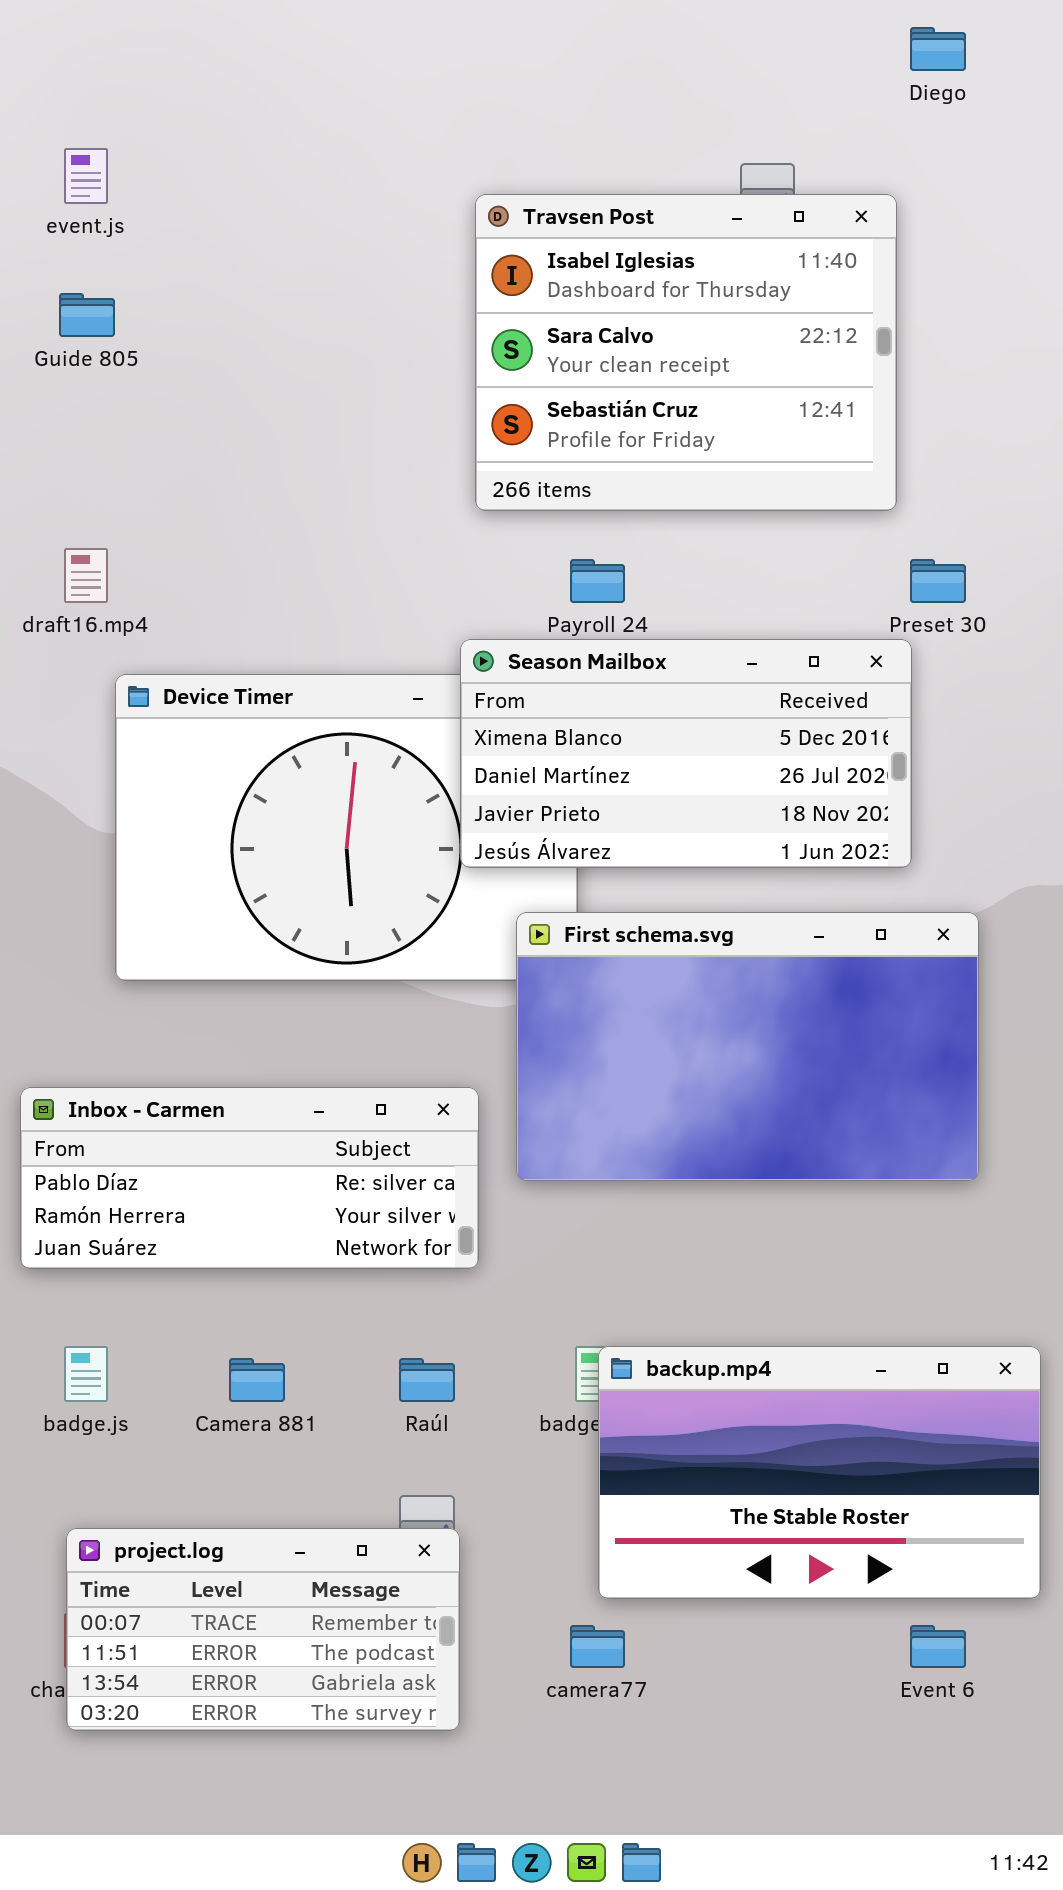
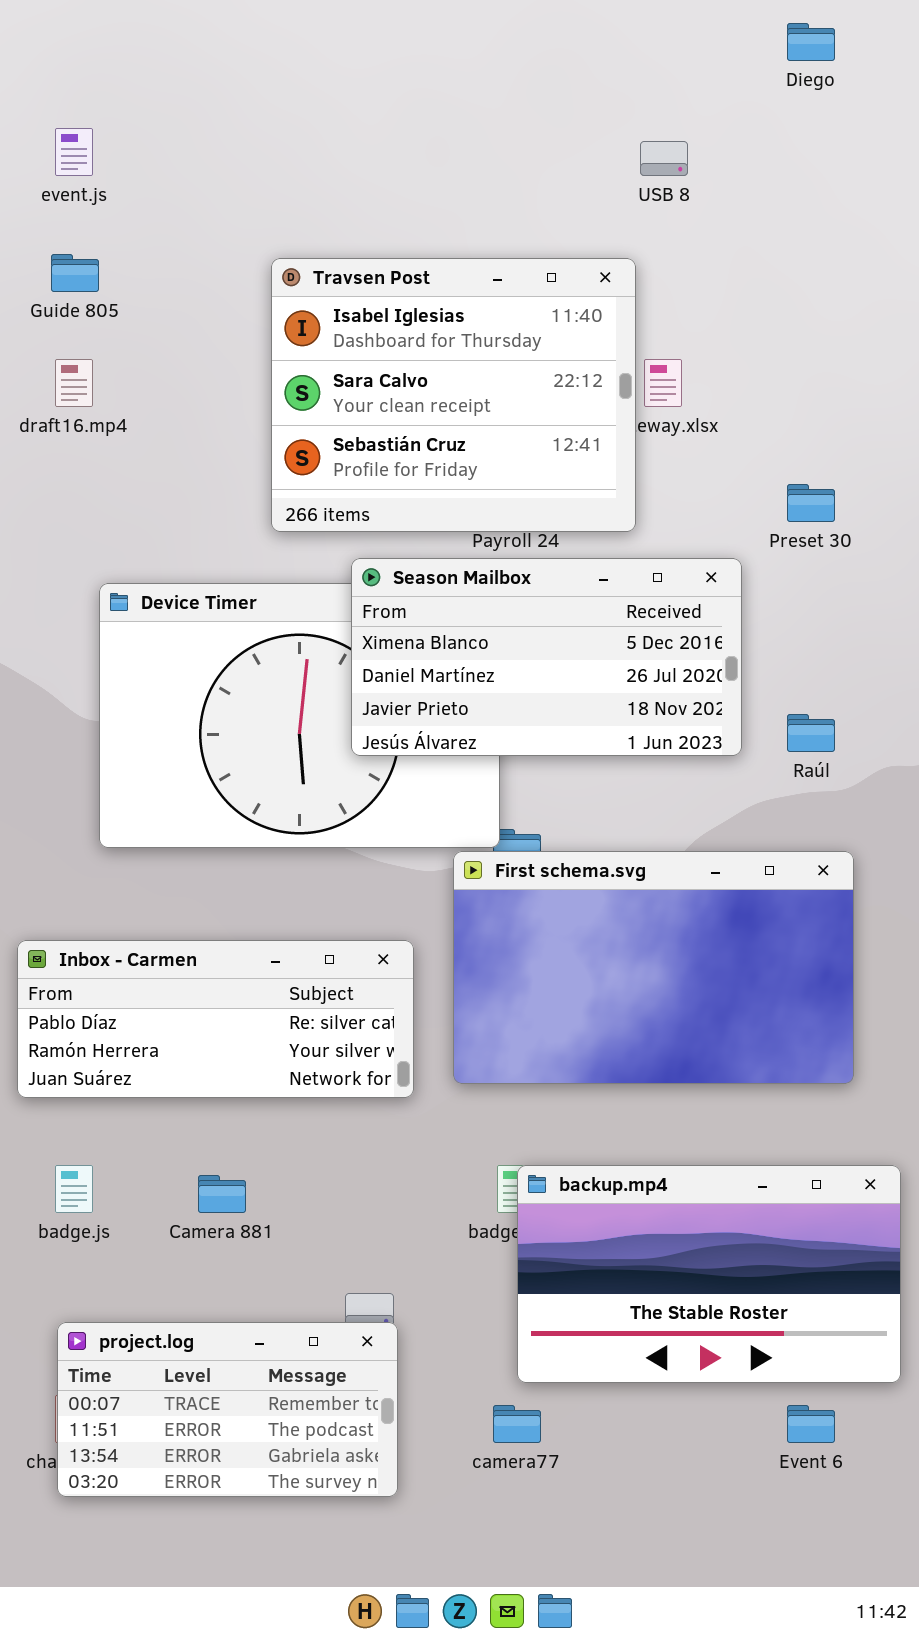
Travsen Post: [475,194,897,511] -> [271,258,636,532], moved
draft16.mp4: [64,548,108,603] -> [55,359,93,407], moved
Season Mailbox: [460,639,912,868] -> [351,558,742,756], moved
First schema.svg: [516,912,979,1181] -> [453,851,854,1084], moved
Raúl: [399,1358,455,1402] -> [787,714,835,752], moved

